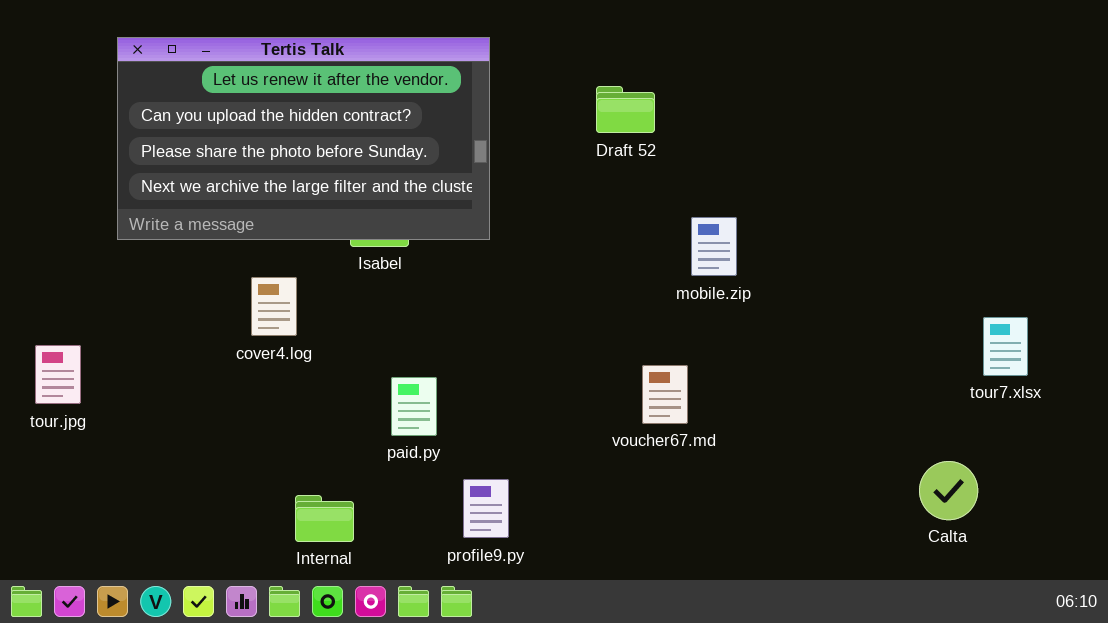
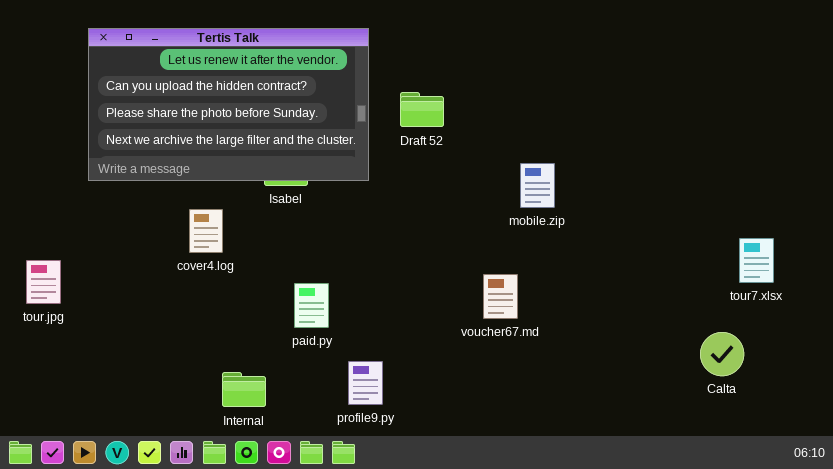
Draft 52: [596,86,655,133] -> [400,92,444,127], moved
Calta: [919,461,978,520] -> [700,332,744,376], moved

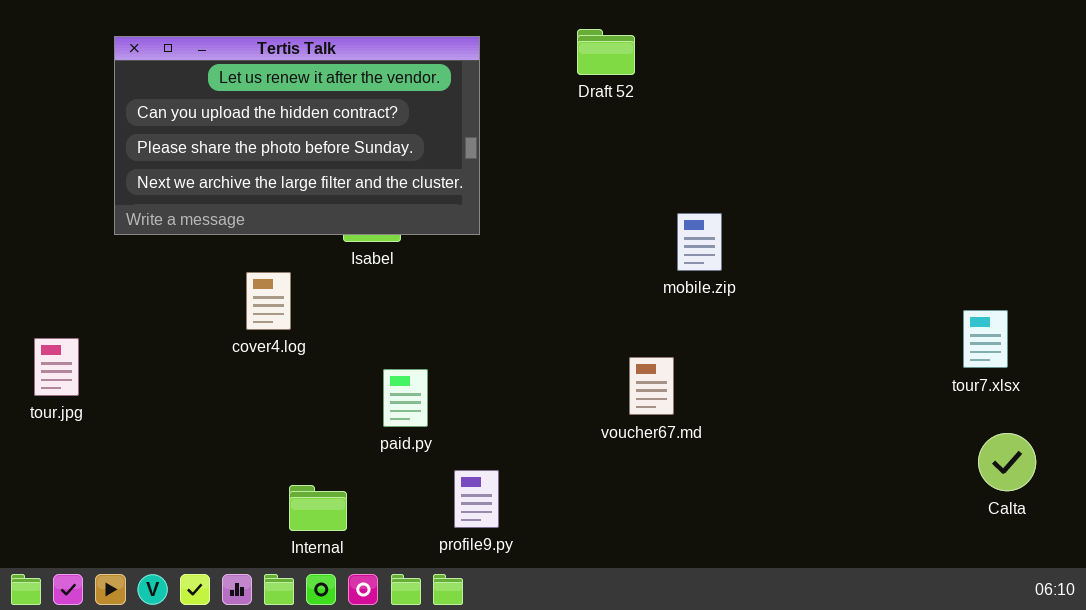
Draft 52: [400,92,444,127] -> [577,29,635,75], moved
Calta: [700,332,744,376] -> [978,433,1036,491], moved

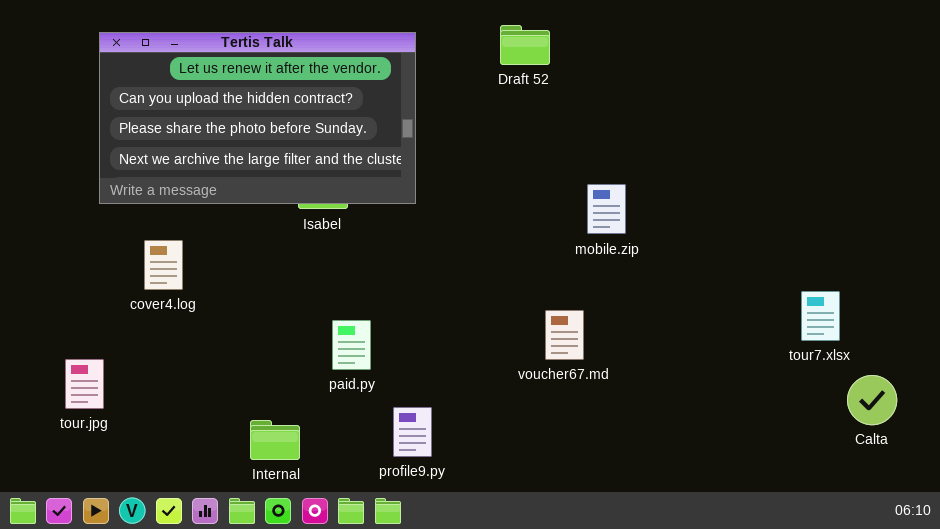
cover4.log: [246,272,291,330] -> [144,240,183,290], moved
tour7.xlsx: [963,310,1008,368] -> [801,291,840,341], moved
tour.jpg: [34,338,79,396] -> [65,359,104,409], moved

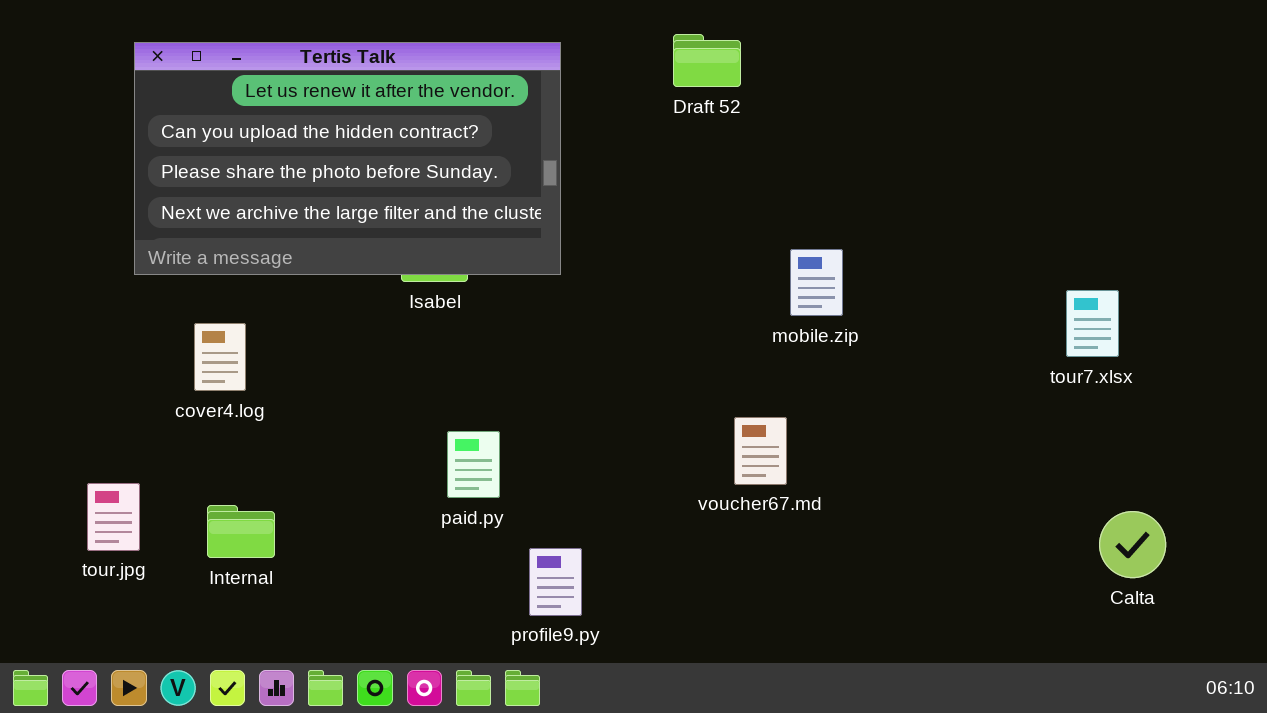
tour7.xlsx: [801,291,840,341] -> [1066,290,1119,357], moved
Calta: [847,375,897,425] -> [1099,511,1166,578], moved
Internal: [250,420,300,460] -> [207,505,275,558], moved

